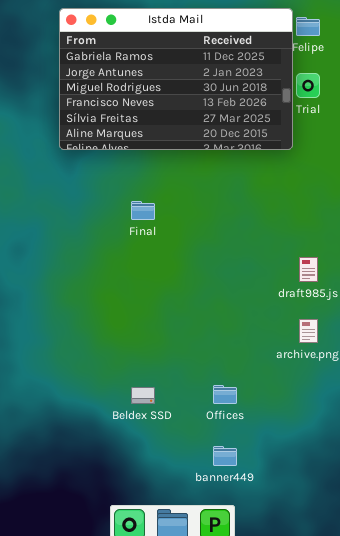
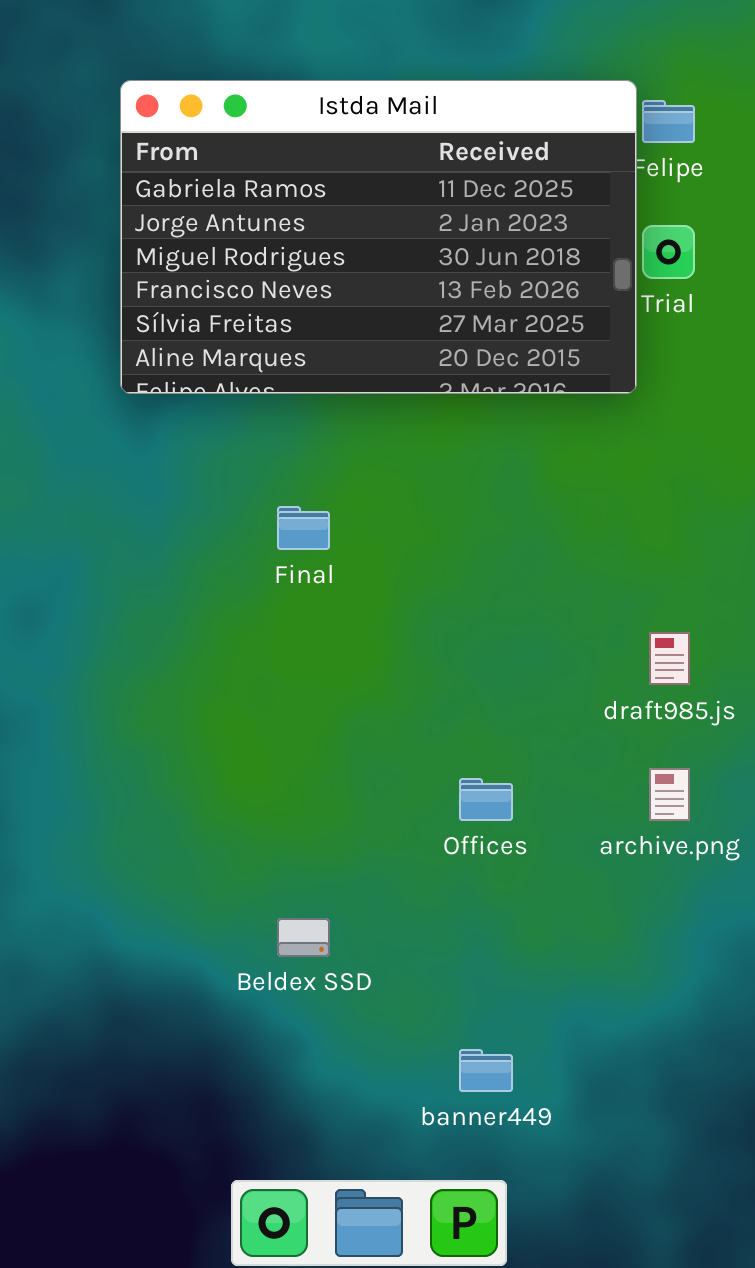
Offices: [213,385,237,404] -> [459,778,513,821], moved

